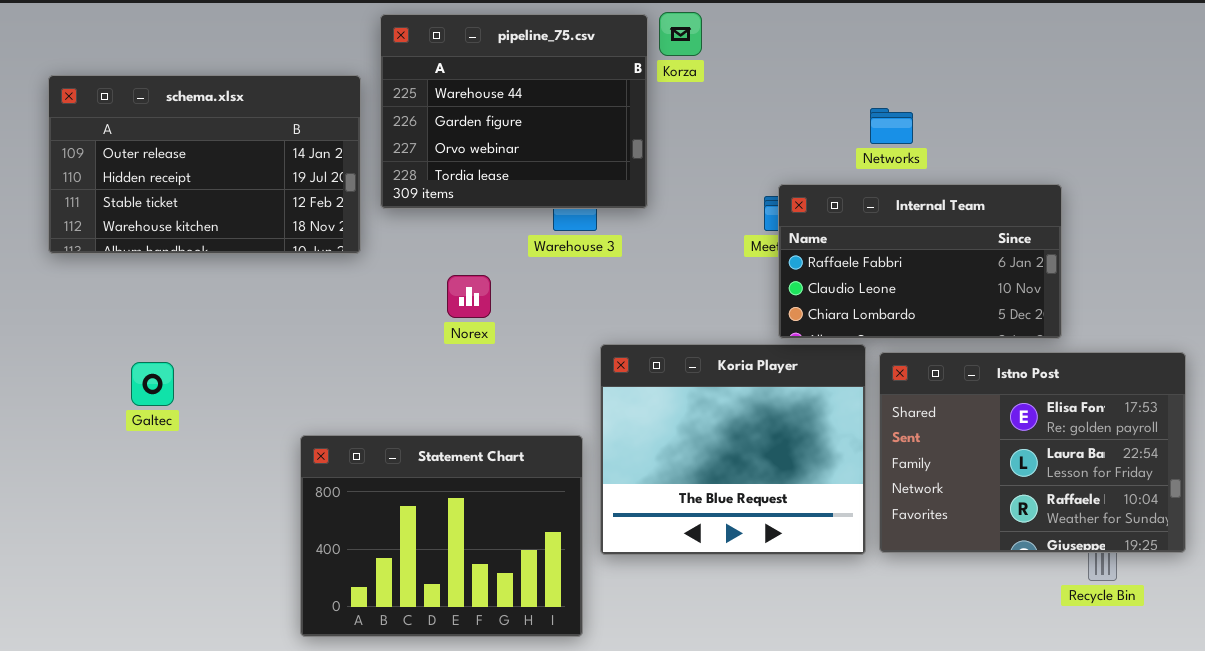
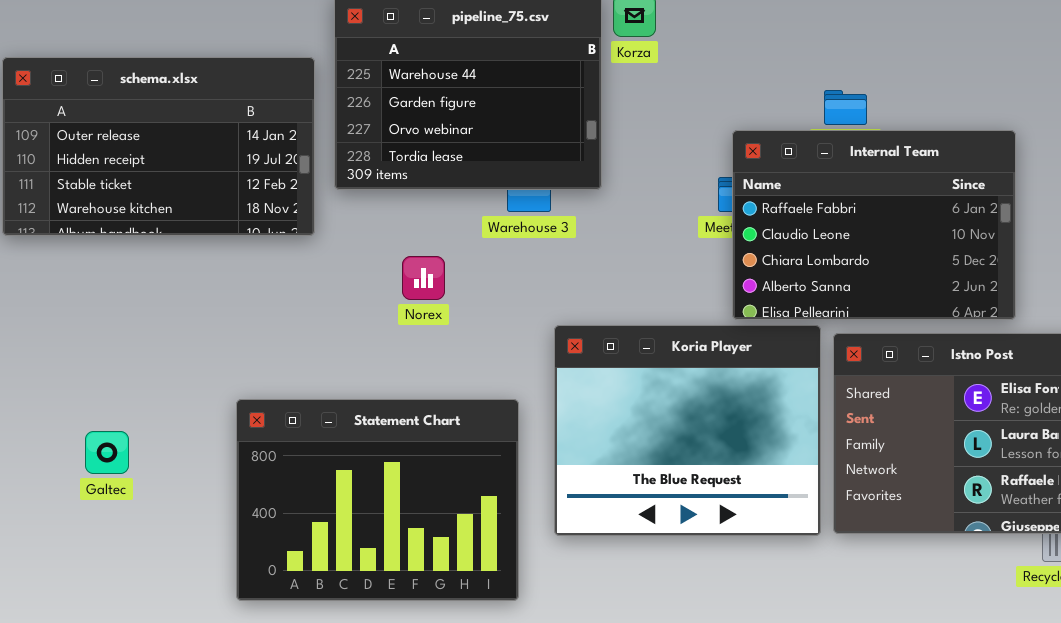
Internal Team: [778,184,1062,339] -> [732,130,1016,320], resized
Galtec: [131,362,174,406] -> [85,431,129,474], moved
Statement Chart: [300,435,583,637] -> [236,399,519,601], moved

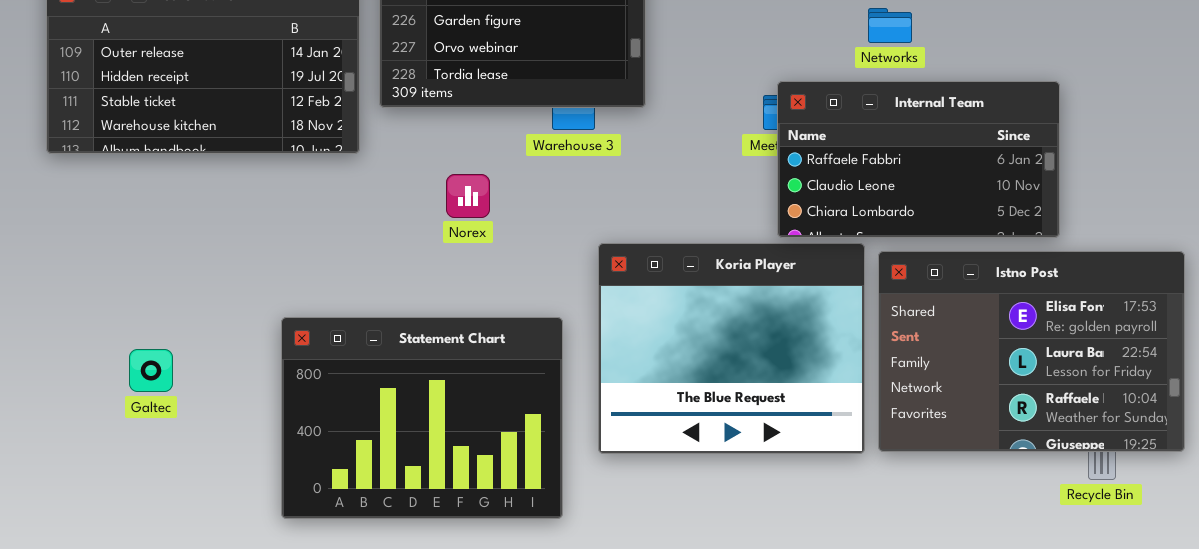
Internal Team: [732,130,1016,320] -> [777,81,1060,238], resized

